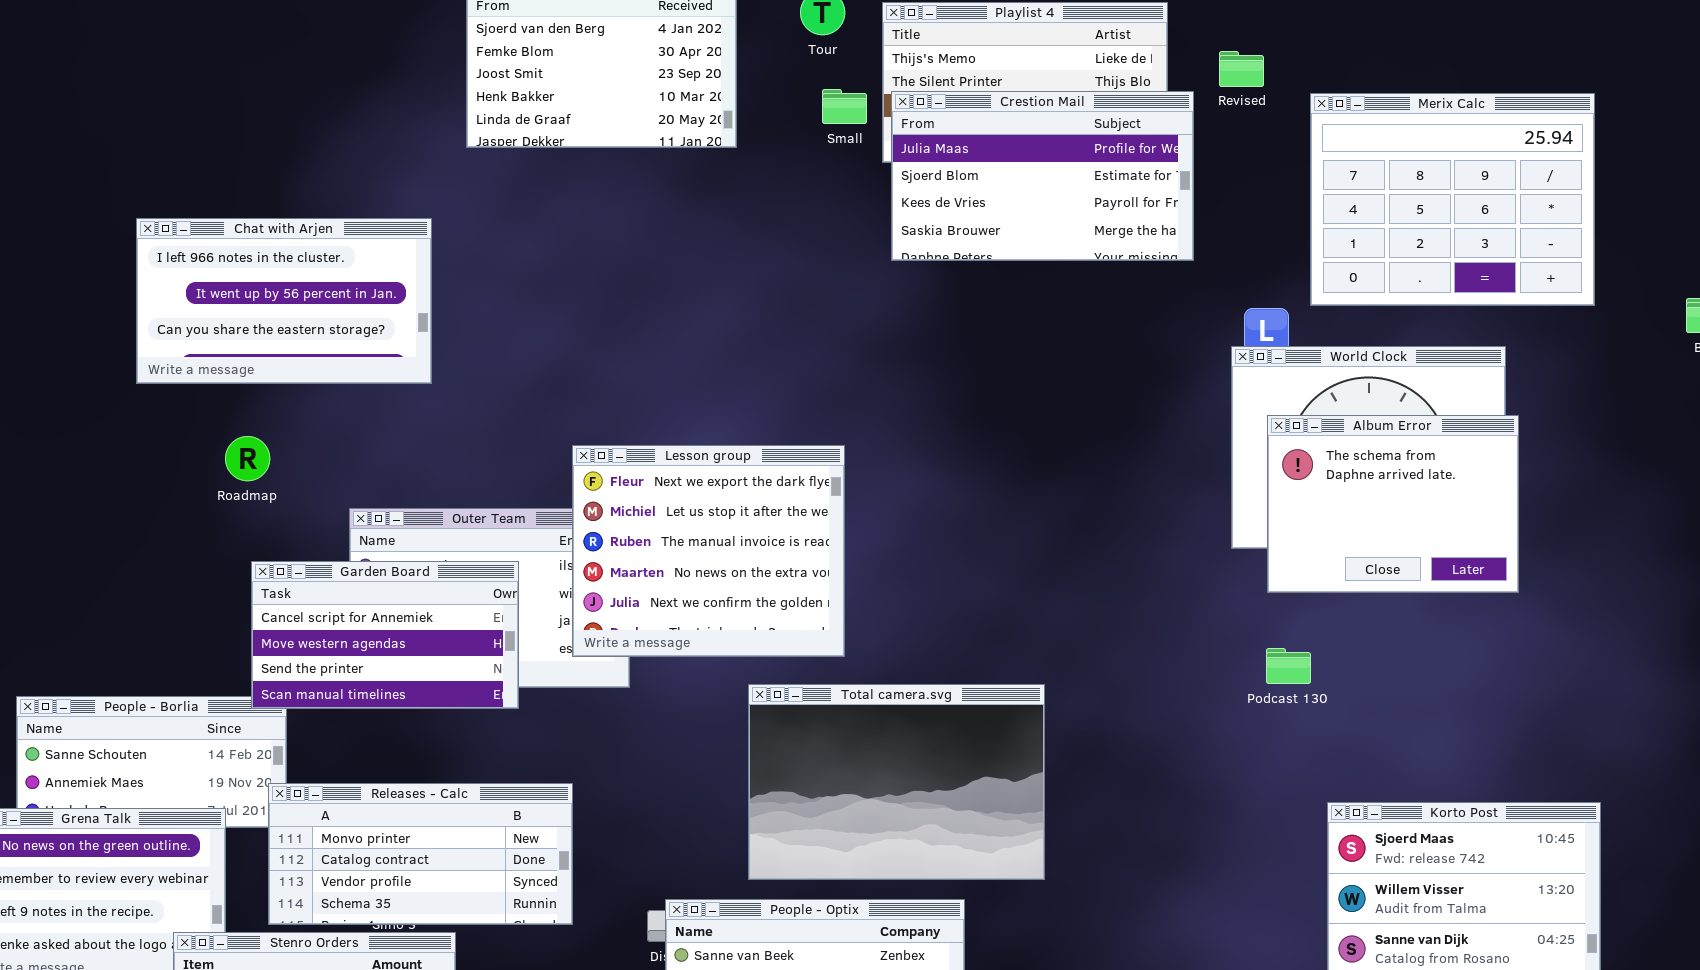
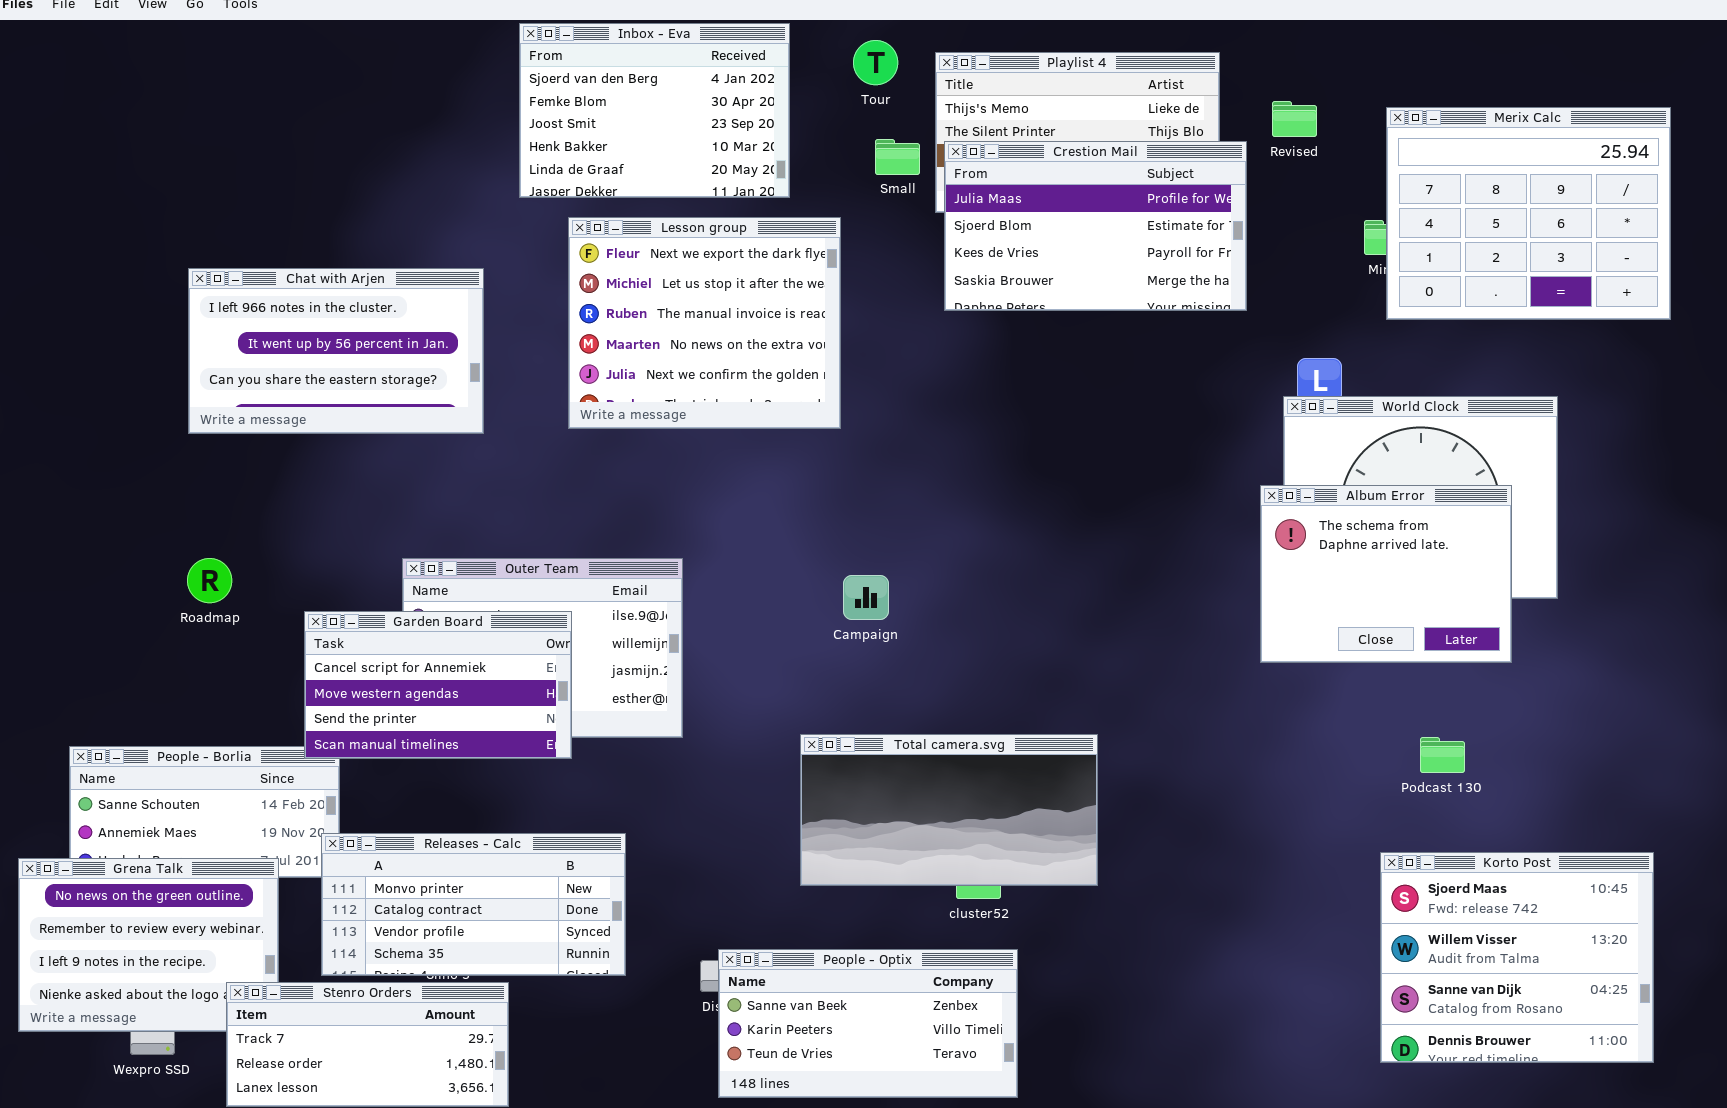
Merix Calc: [1310,93,1595,306] -> [1386,107,1671,320], moved
Album Error: [1267,415,1519,593] -> [1260,485,1512,663], moved
Roadmap: [225,436,270,481] -> [187,558,232,603], moved
Lesson group: [572,445,845,657] -> [568,217,841,429], moved
Podcast 130: [1266,648,1311,684] -> [1420,737,1465,773], moved
Total camera.svg: [748,684,1045,880] -> [800,734,1098,886], resized

